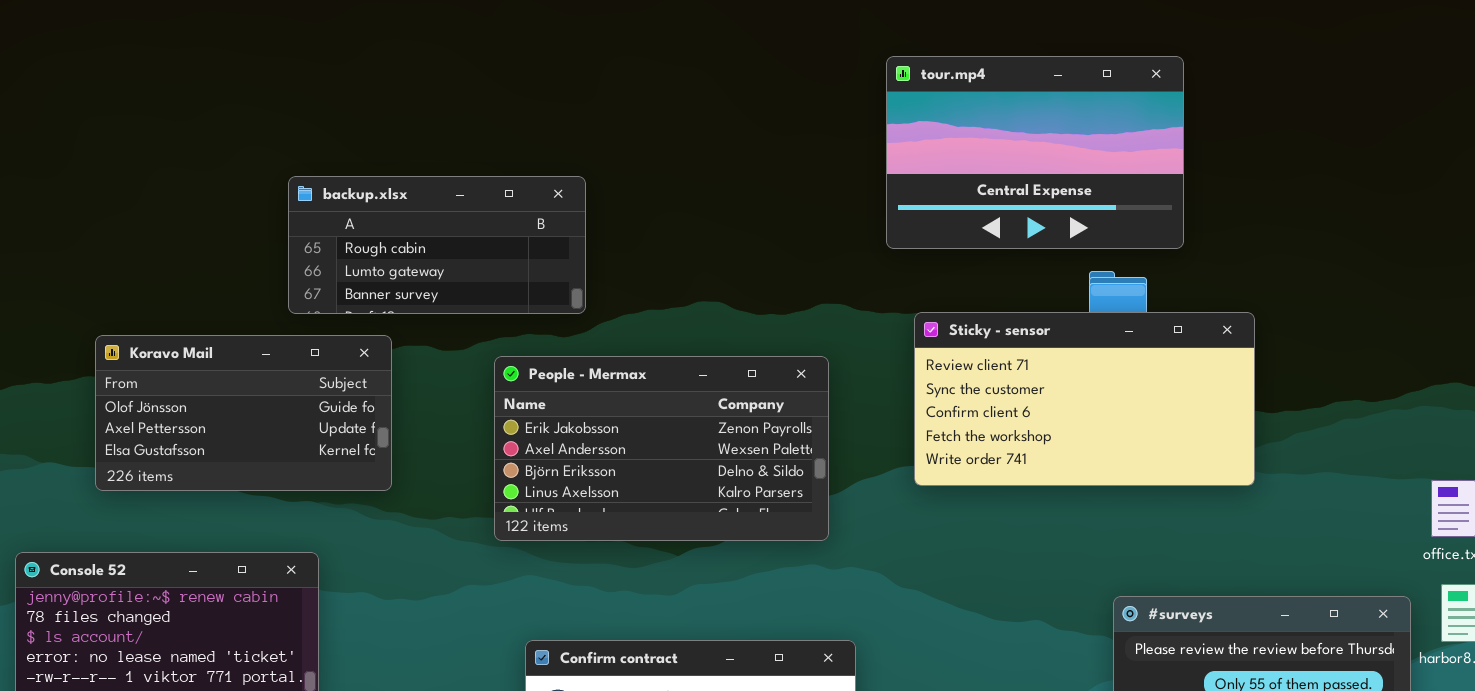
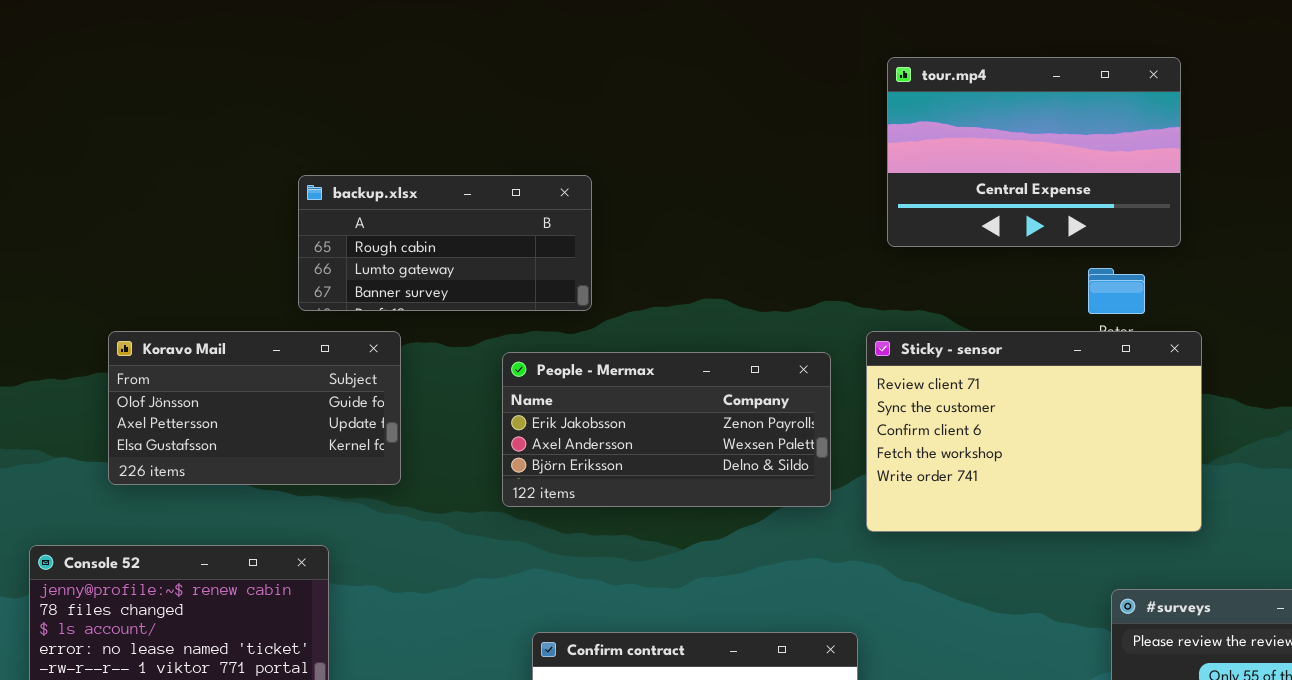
Sticky - sensor: [914,312,1255,486] -> [866,331,1202,532], moved, resized
People - Mermax: [494,356,829,541] -> [502,352,831,507], resized

